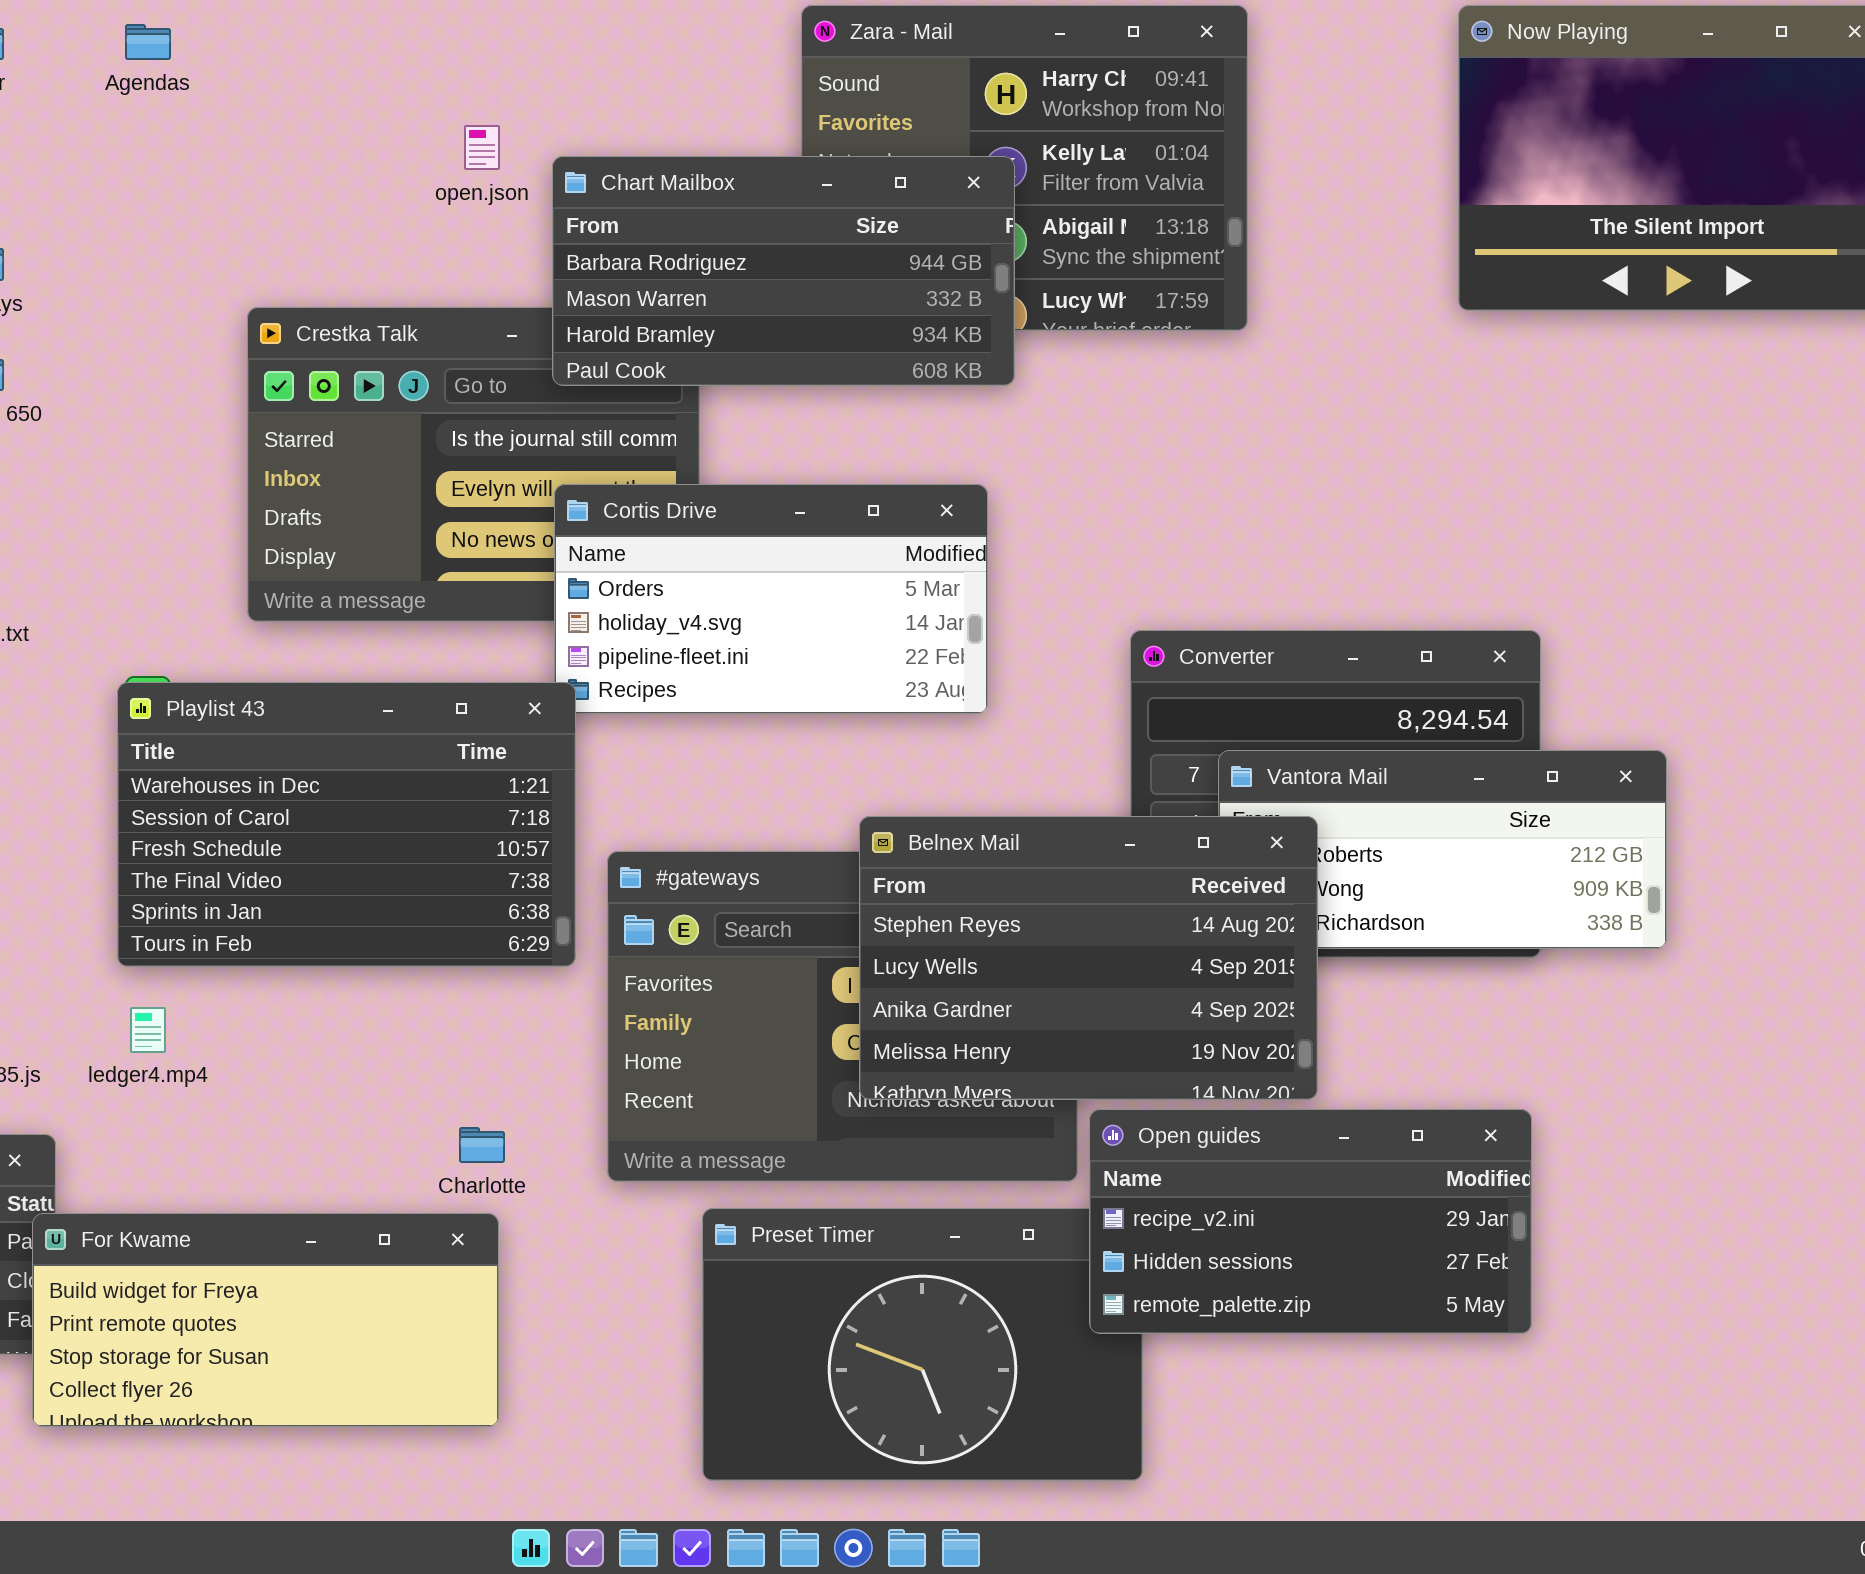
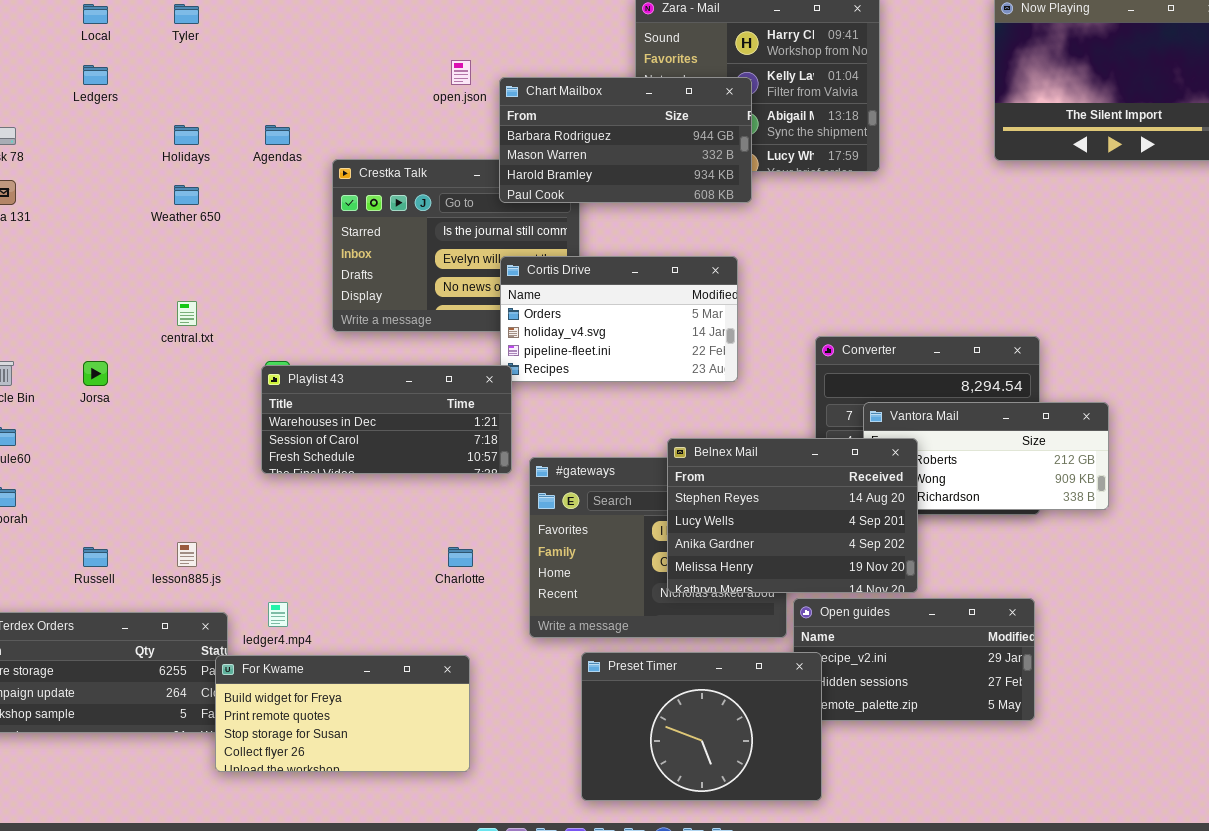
Agendas: [125,24,171,60] -> [265,125,290,145], moved
Playlist 43: [117,682,576,967] -> [261,365,512,474], resized
ledger4.mp4: [130,1007,166,1053] -> [268,602,288,627], moved
Charlotte: [459,1127,505,1163] -> [448,547,473,567], moved
Preset Timer: [702,1208,1143,1481] -> [581,652,822,801], raised

